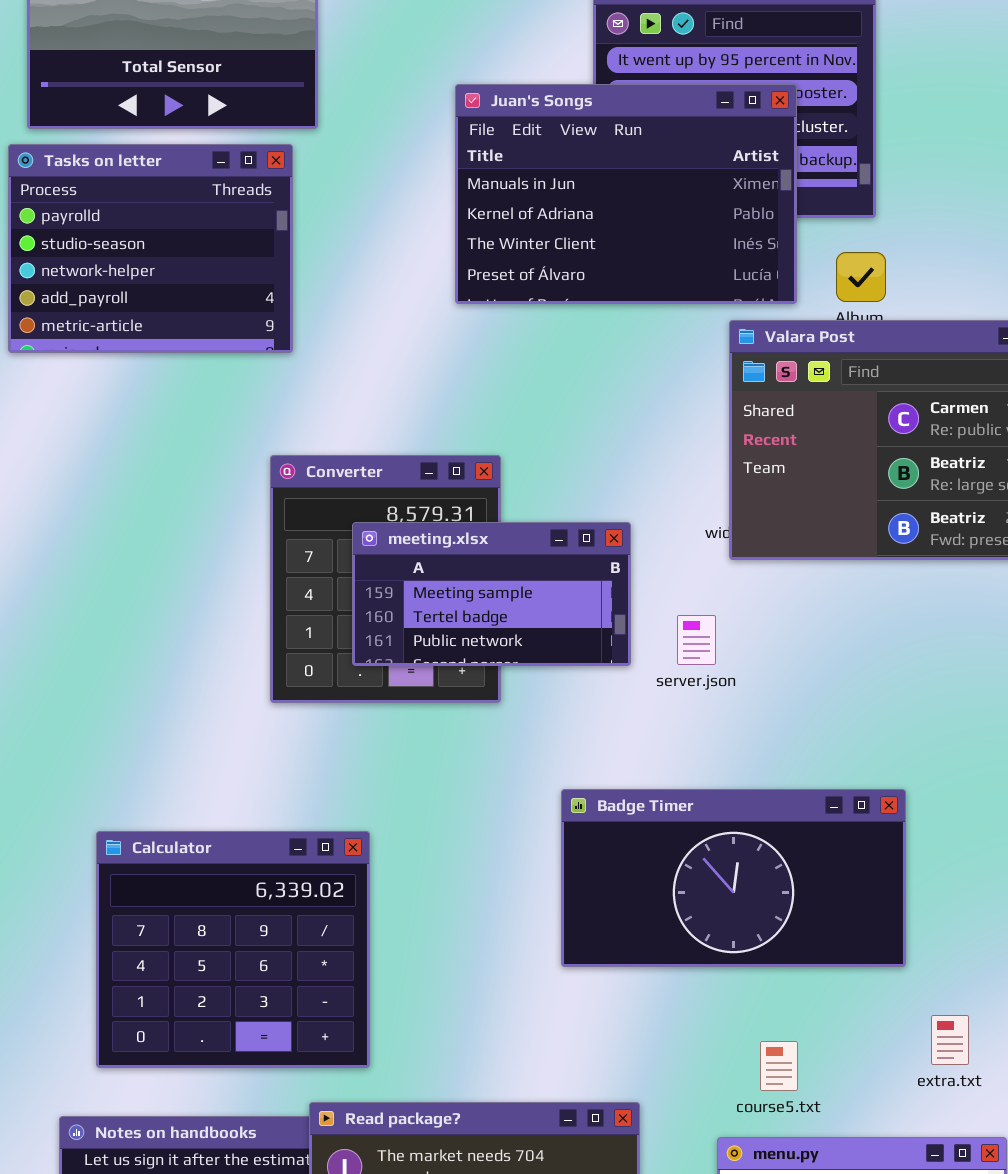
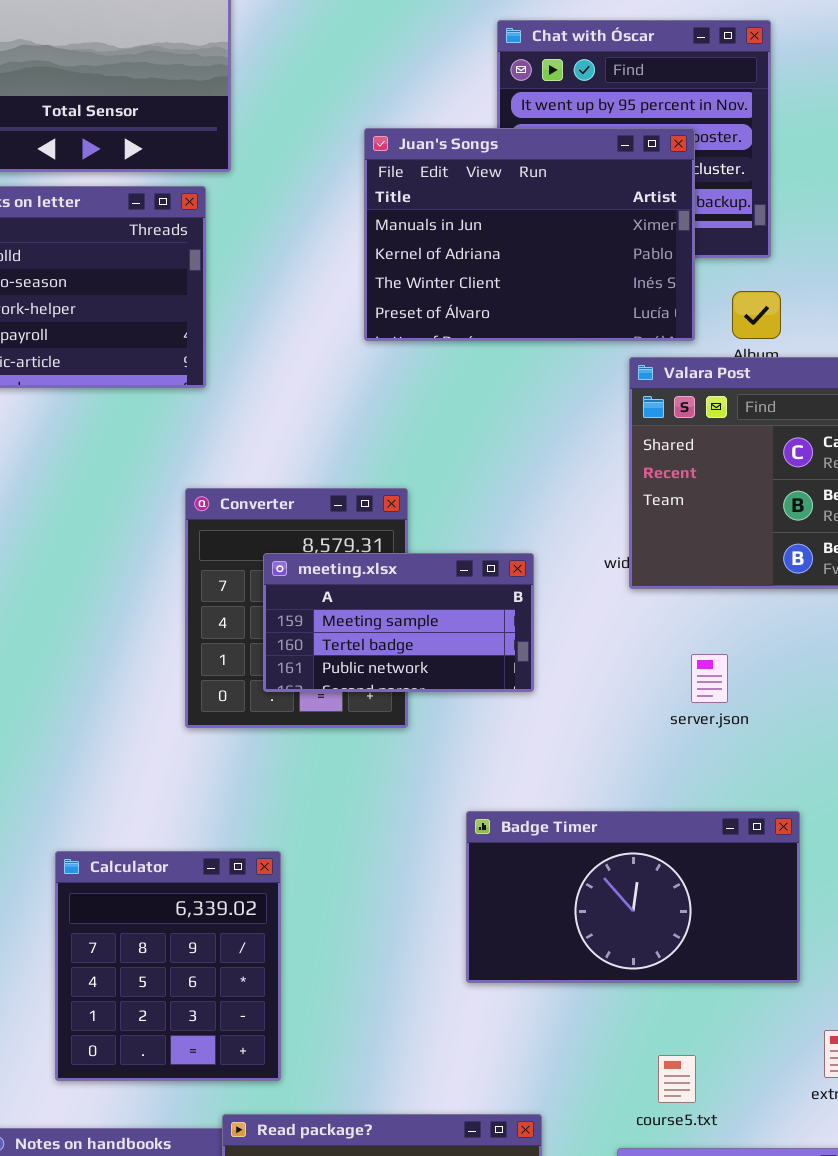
server.json: [677,615,716,665] -> [691,654,728,703], moved
Calculator: [96,831,370,1068] -> [55,851,281,1081], resized

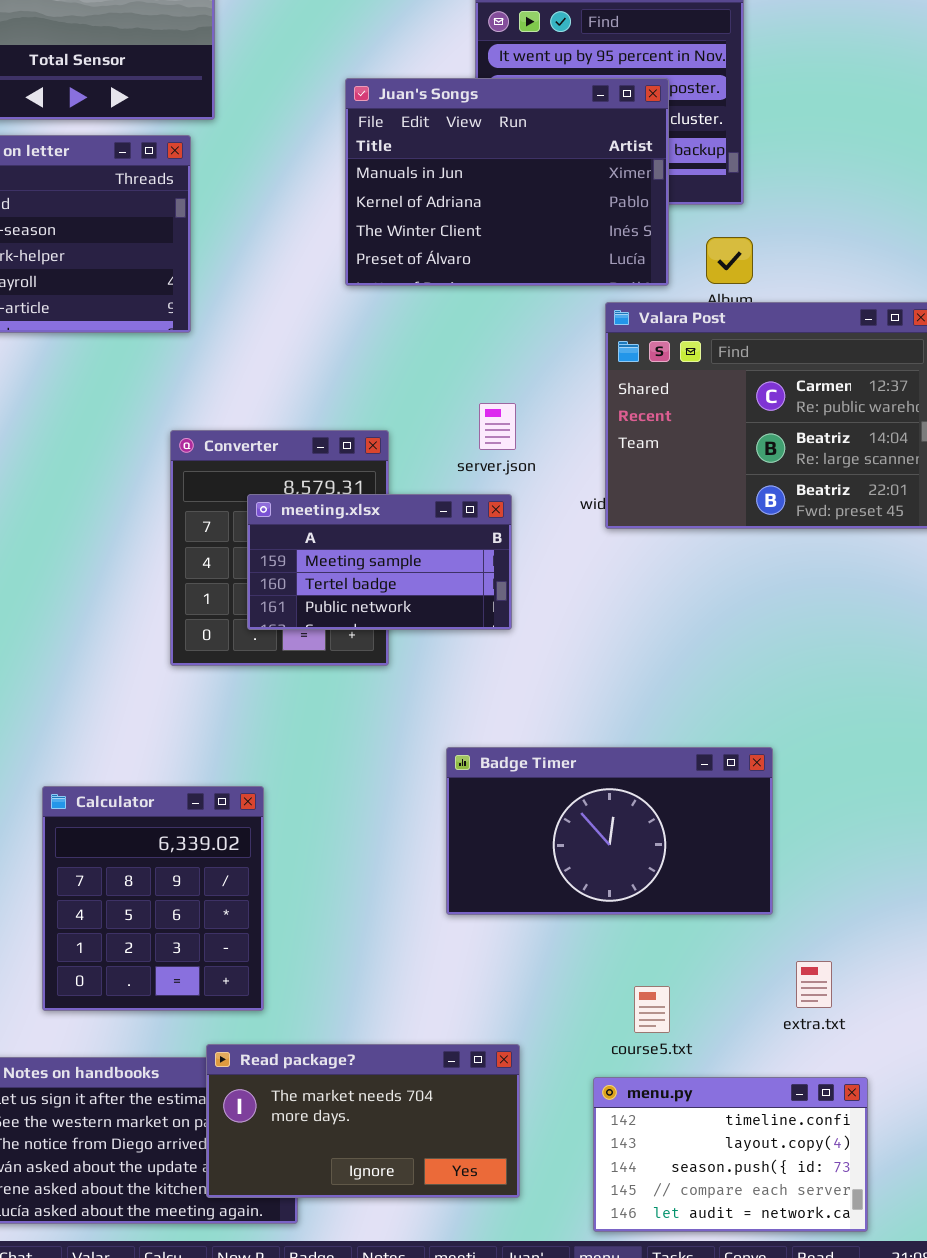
server.json: [691,654,728,703] -> [479,403,516,450], moved

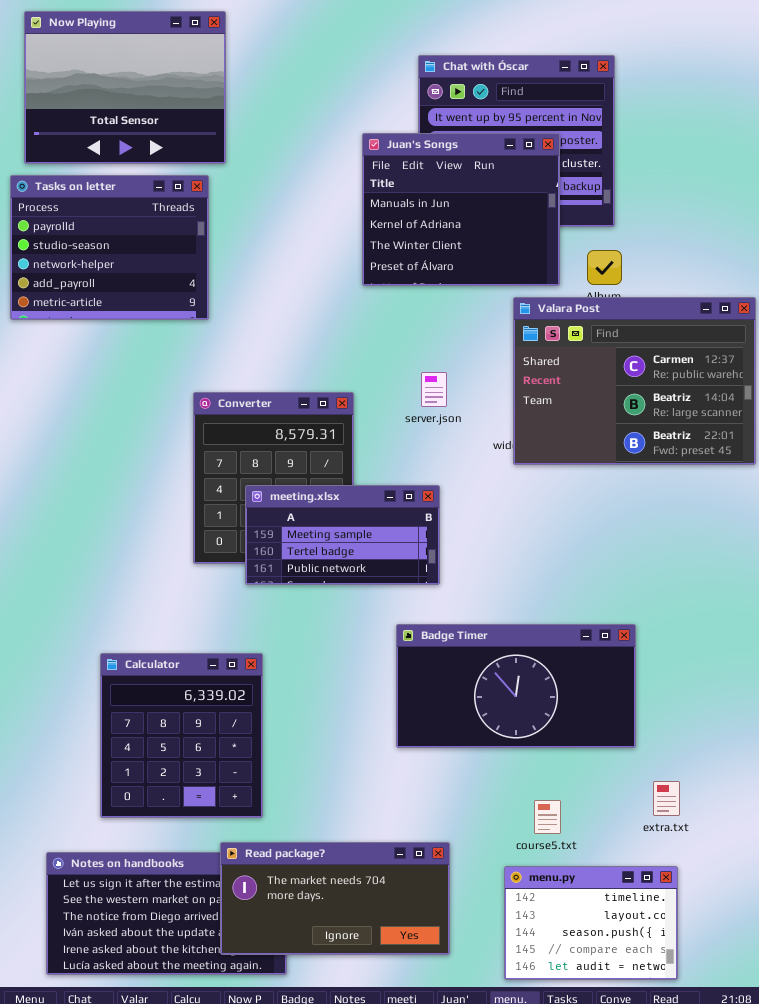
Juan's Songs: [345,78,669,286] -> [362,133,560,286], resized
meeting.xlsx: [247,494,512,630] -> [245,485,440,585], moved
menu.py: [593,1077,868,1232] -> [504,866,678,980], resized

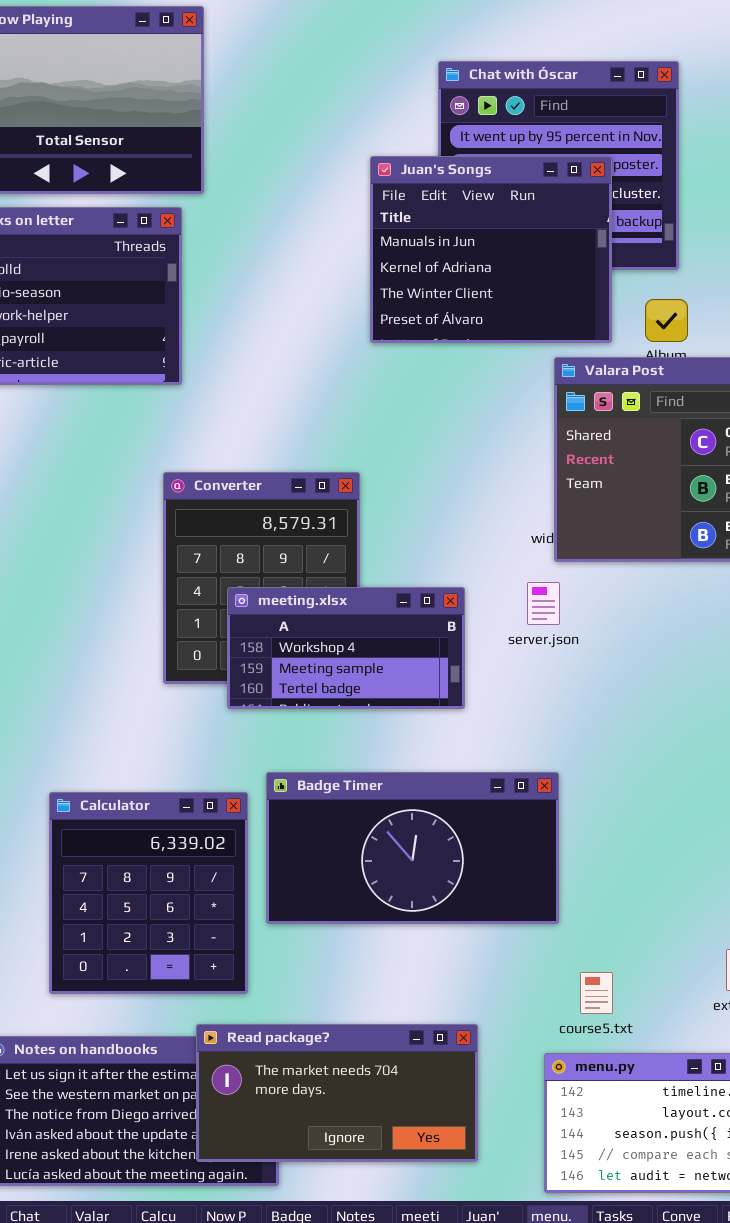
server.json: [421,372,447,407] -> [527,582,560,625], moved
meeting.xlsx: [245,485,440,585] -> [227,587,465,709], scrolled up 1 row
Badge Timer: [396,624,636,748] -> [266,772,559,924], moved

